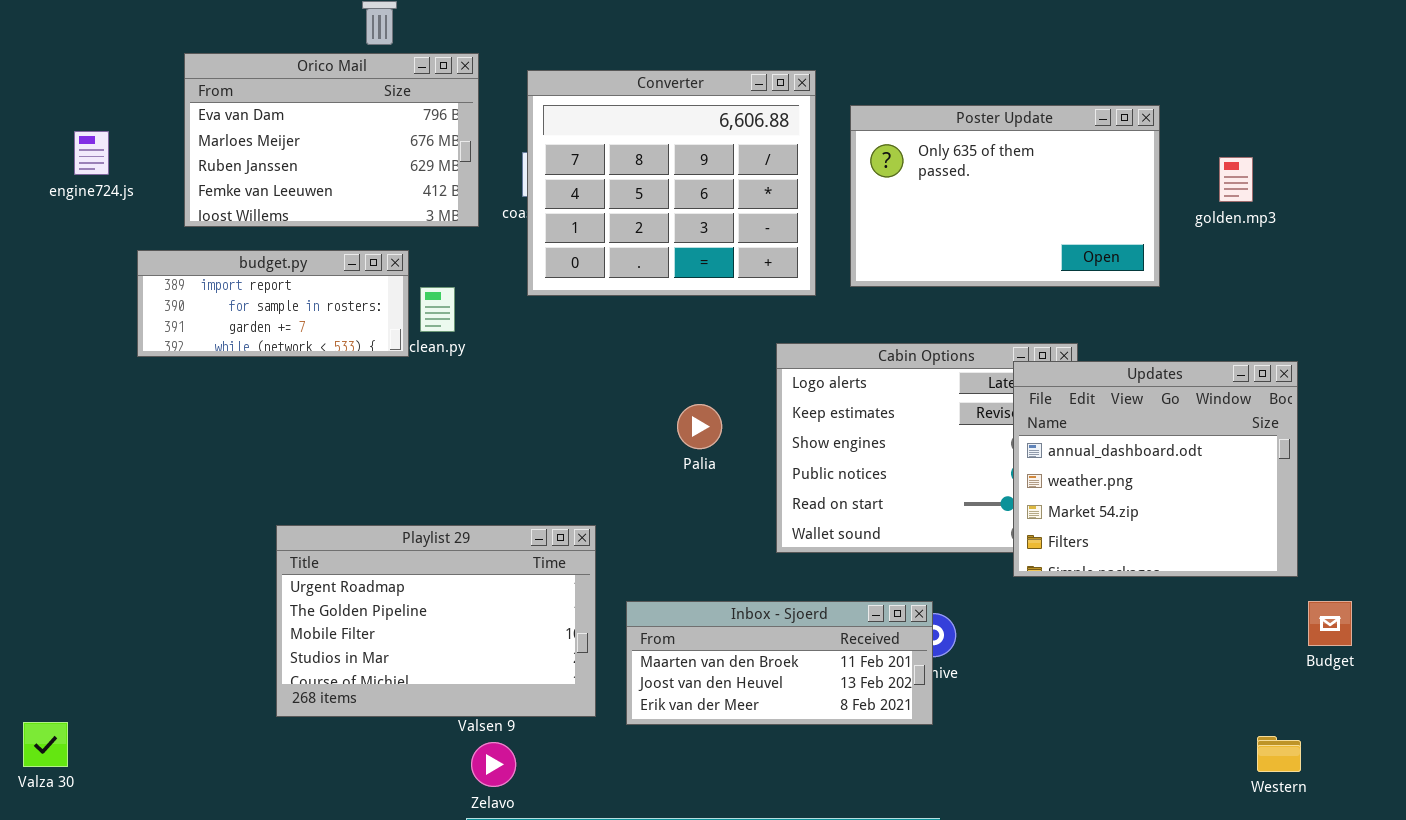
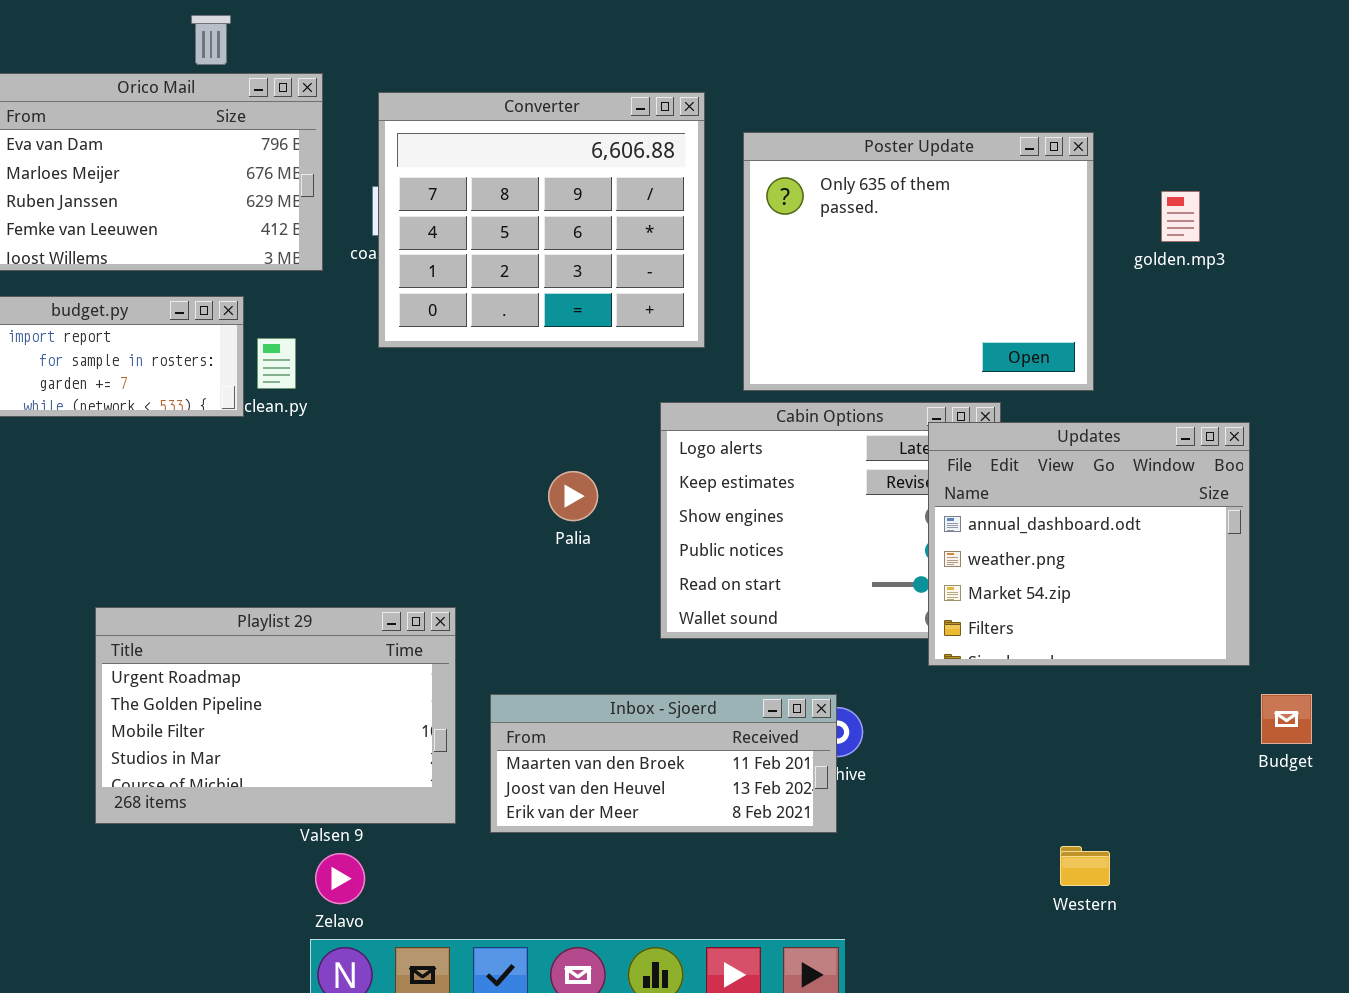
Poster Update: [850,105,1160,287] -> [743,132,1094,391], resized
Western: [1257,736,1301,772] -> [1060,846,1110,886], moved

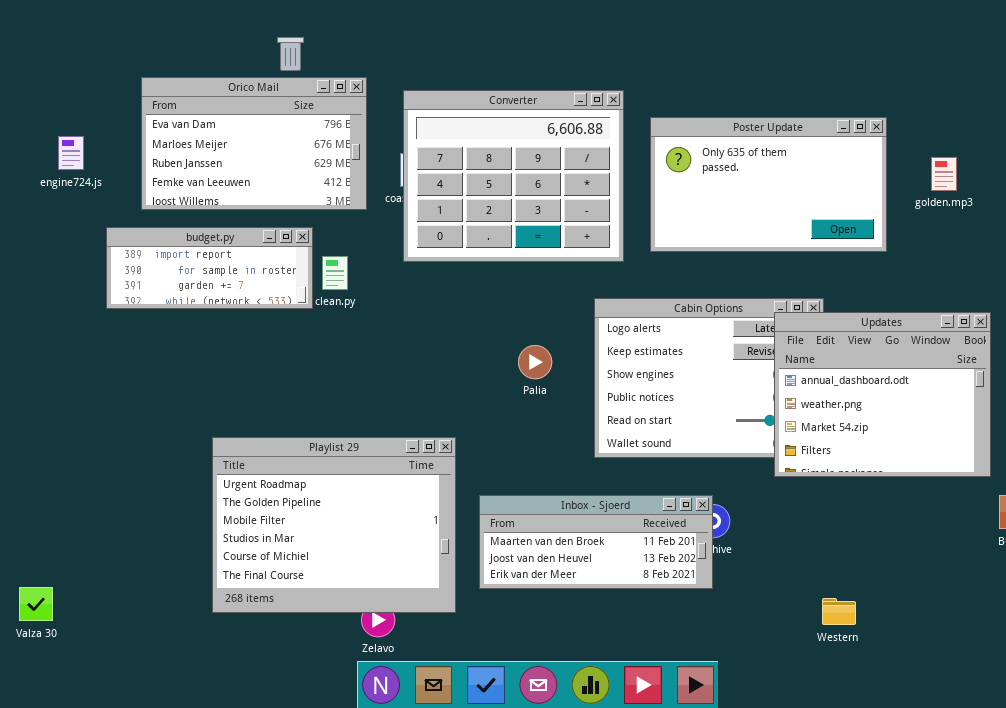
Poster Update: [743,132,1094,391] -> [650,117,887,252], resized
Playlist 29: [95,607,456,824] -> [212,437,456,613], resized
Western: [1060,846,1110,886] -> [822,598,856,625], moved

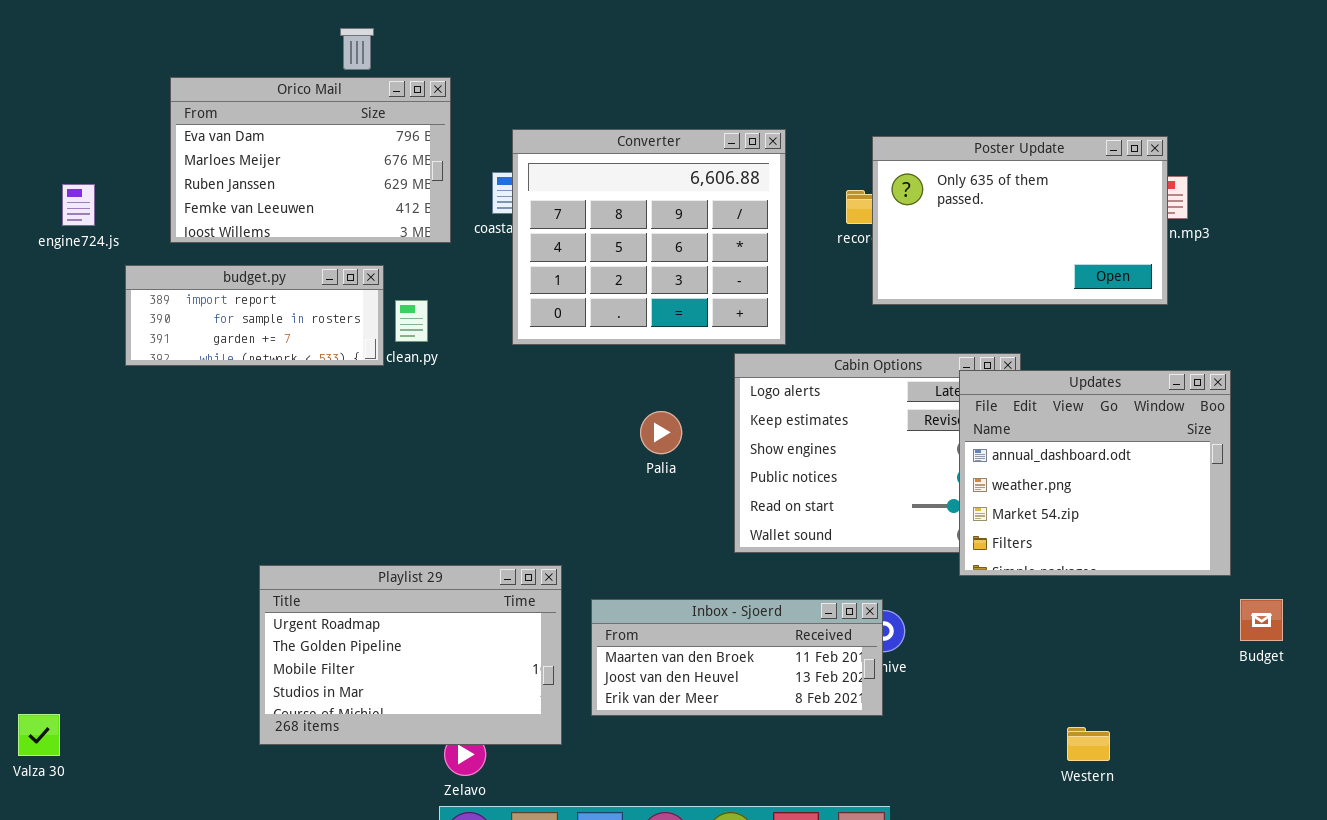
Converter: [403,90,624,262] -> [512,129,786,345], moved
Poster Update: [650,117,887,252] -> [872,136,1168,305], moved
engine724.js: [58,136,84,170] -> [62,184,95,226], moved
Playlist 29: [212,437,456,613] -> [259,565,562,745], resized
Western: [822,598,856,625] -> [1067,727,1110,761], moved

